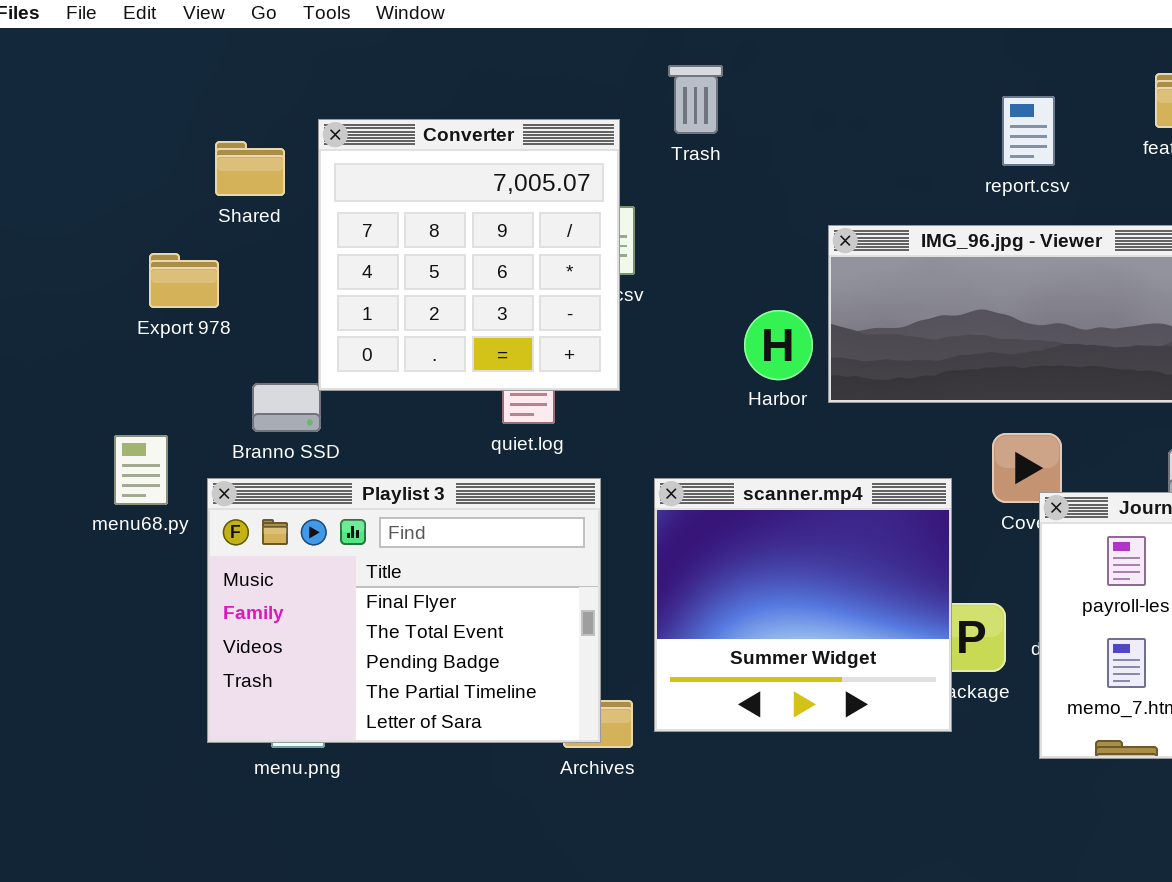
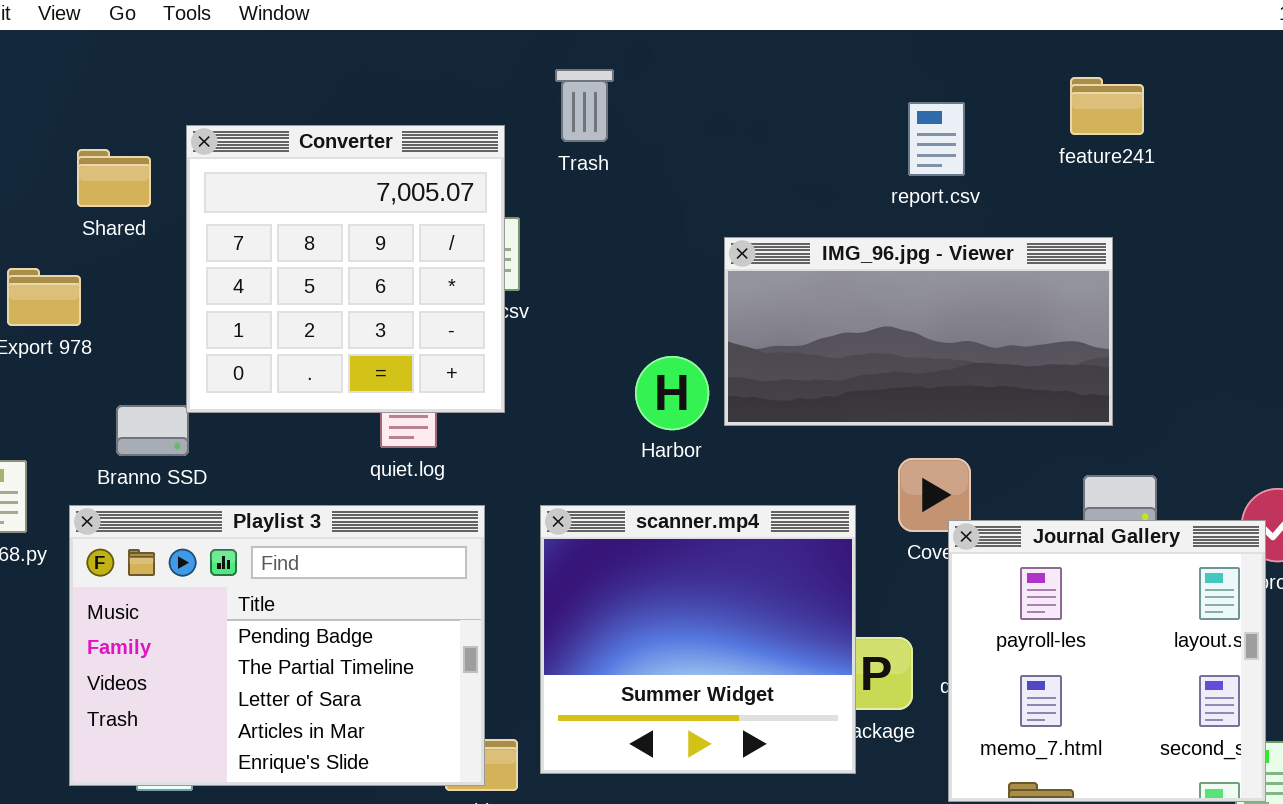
Harbor: [744,310,813,380] -> [635,356,709,430], moved
Playlist 3: [207,478,601,743] -> [69,505,485,786], scrolled down 2 rows

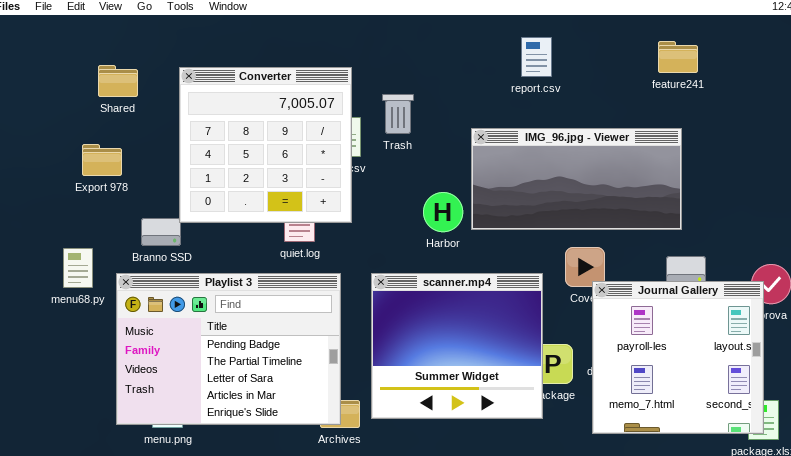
Trash: [555,69,614,142] -> [382,94,414,134], moved
report.csv: [908,102,965,176] -> [521,37,552,77], moved
Shared: [77,149,151,207] -> [98,65,138,97], moved

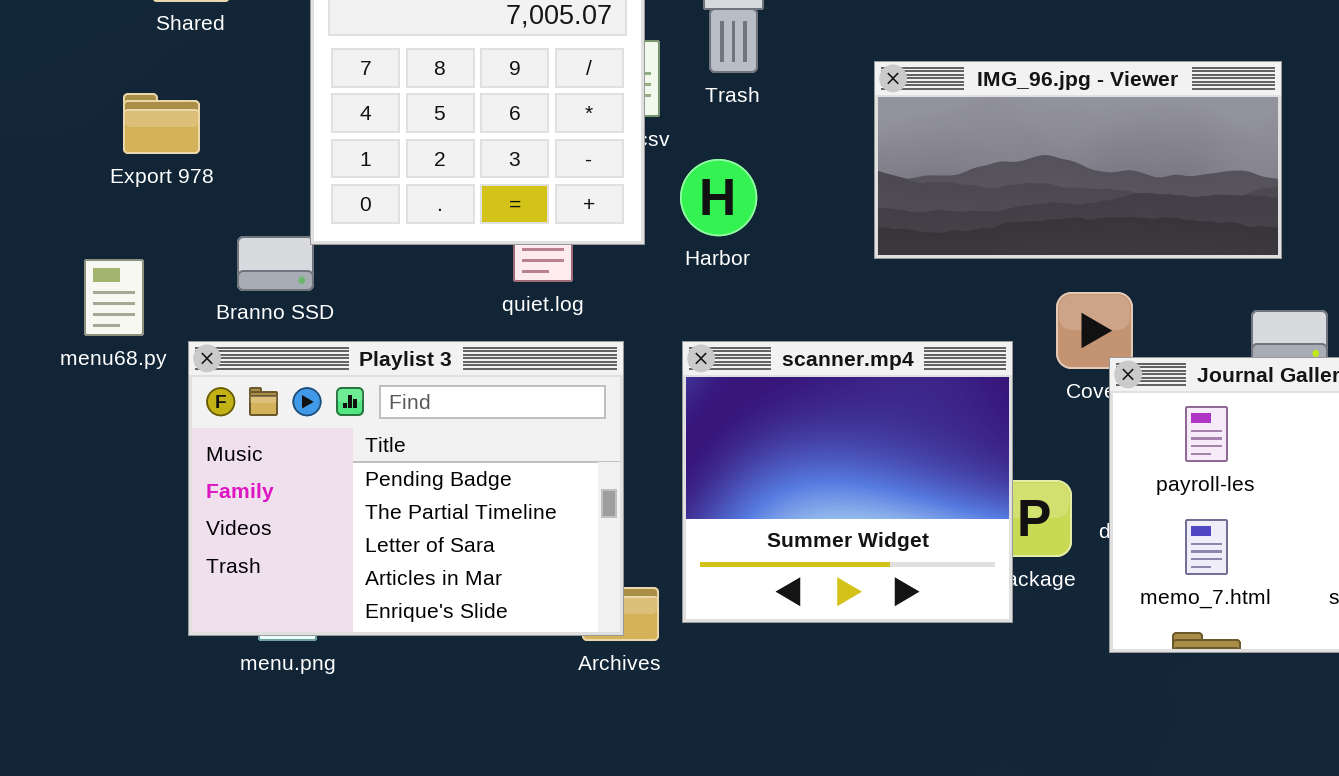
Harbor: [423,192,463,232] -> [680,159,757,236], moved
menu68.py: [63,248,93,288] -> [84,259,144,336], moved

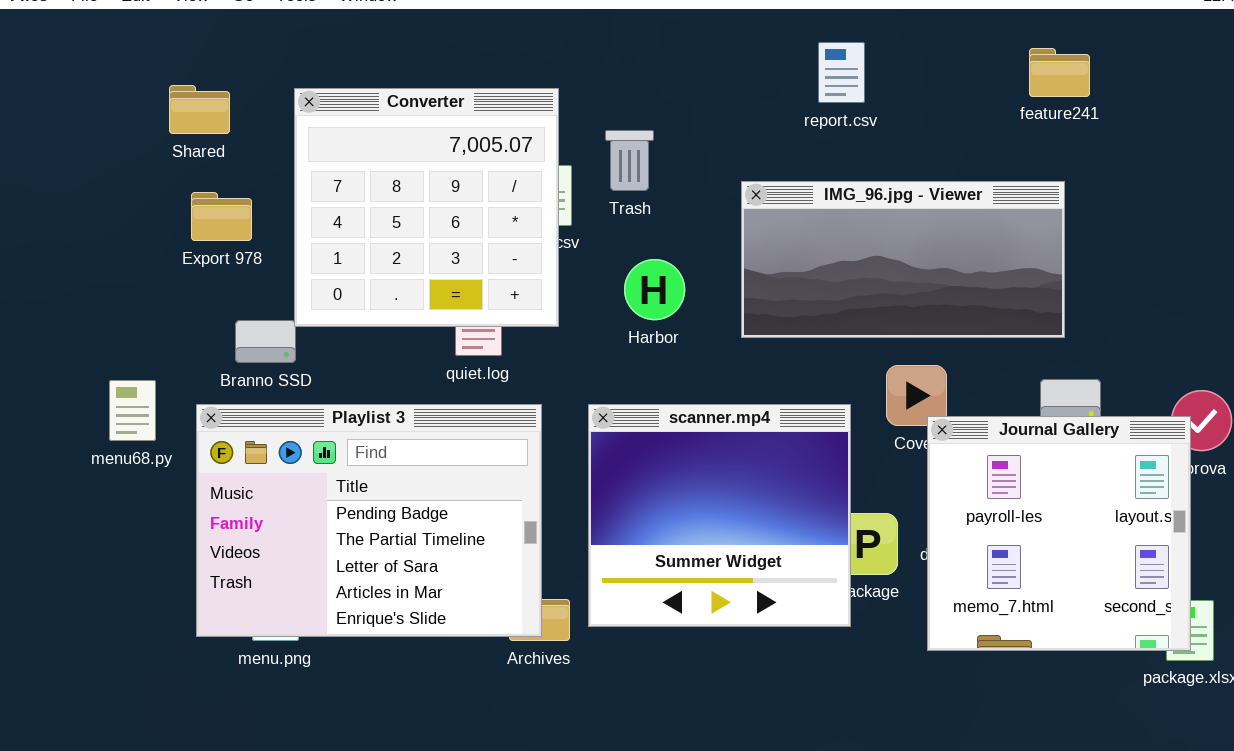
Export 978: [123,93,200,154] -> [191,192,252,241], moved
Harbor: [680,159,757,236] -> [624,259,685,320], moved
menu68.py: [84,259,144,336] -> [109,380,156,441], moved

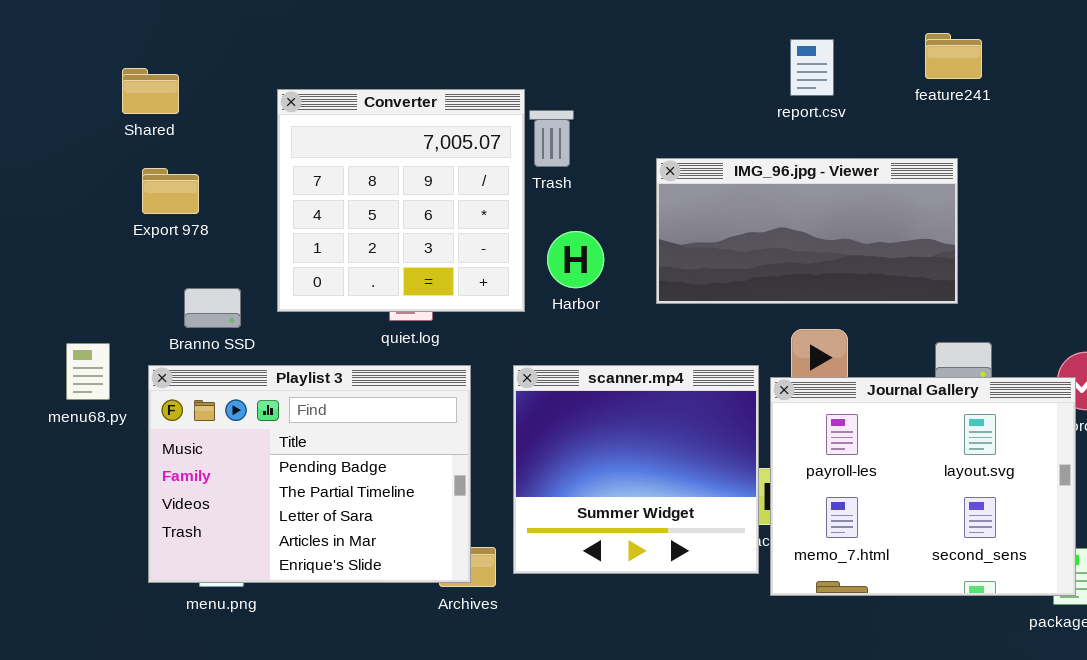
report.csv: [818,42,865,103] -> [790,39,834,96], moved
Converter: [294,88,559,327] -> [277,89,525,312], moved
Journal Gallery: [927,416,1191,651] -> [770,377,1076,596], resized

